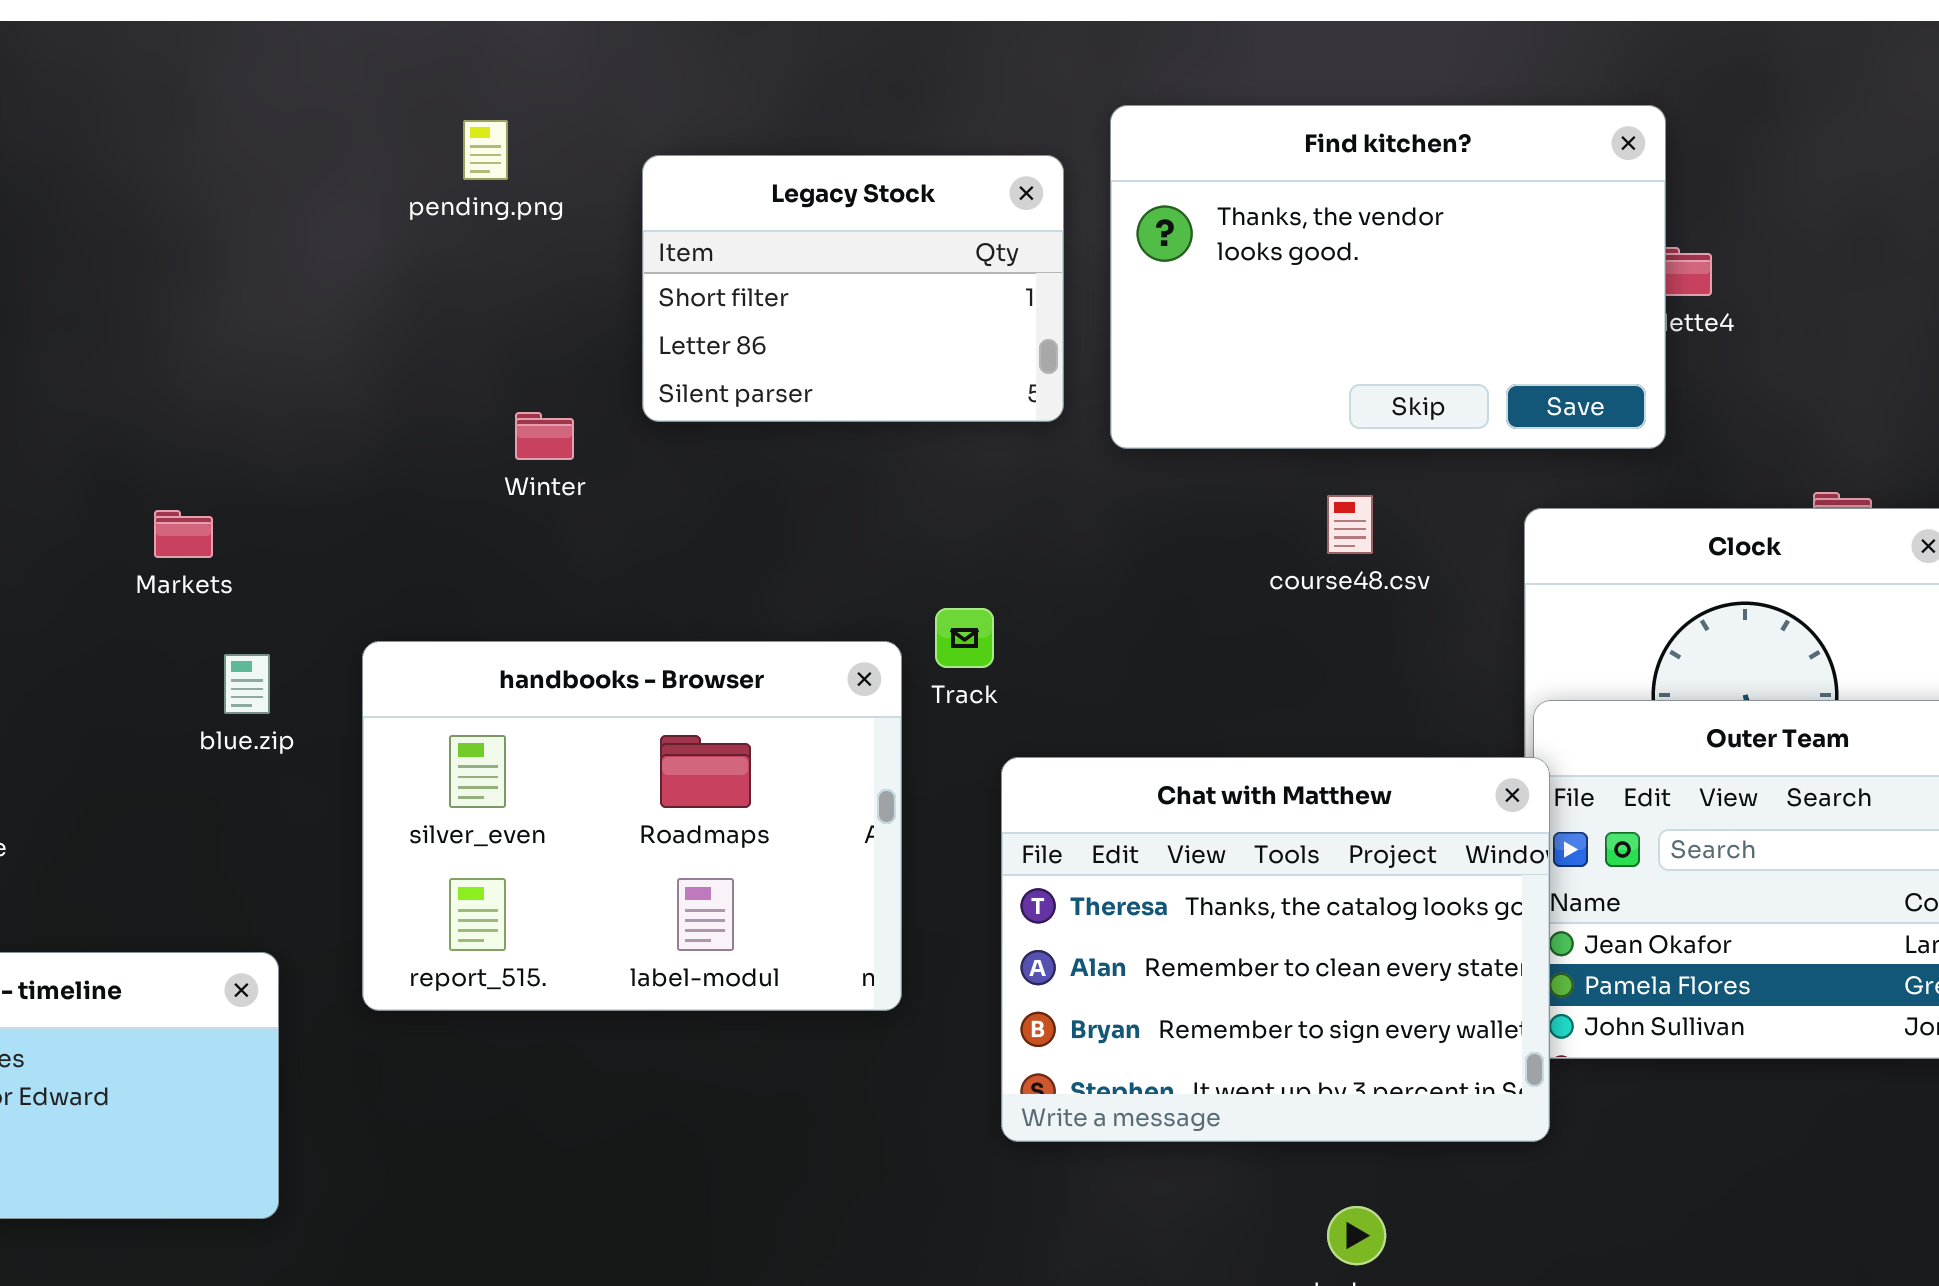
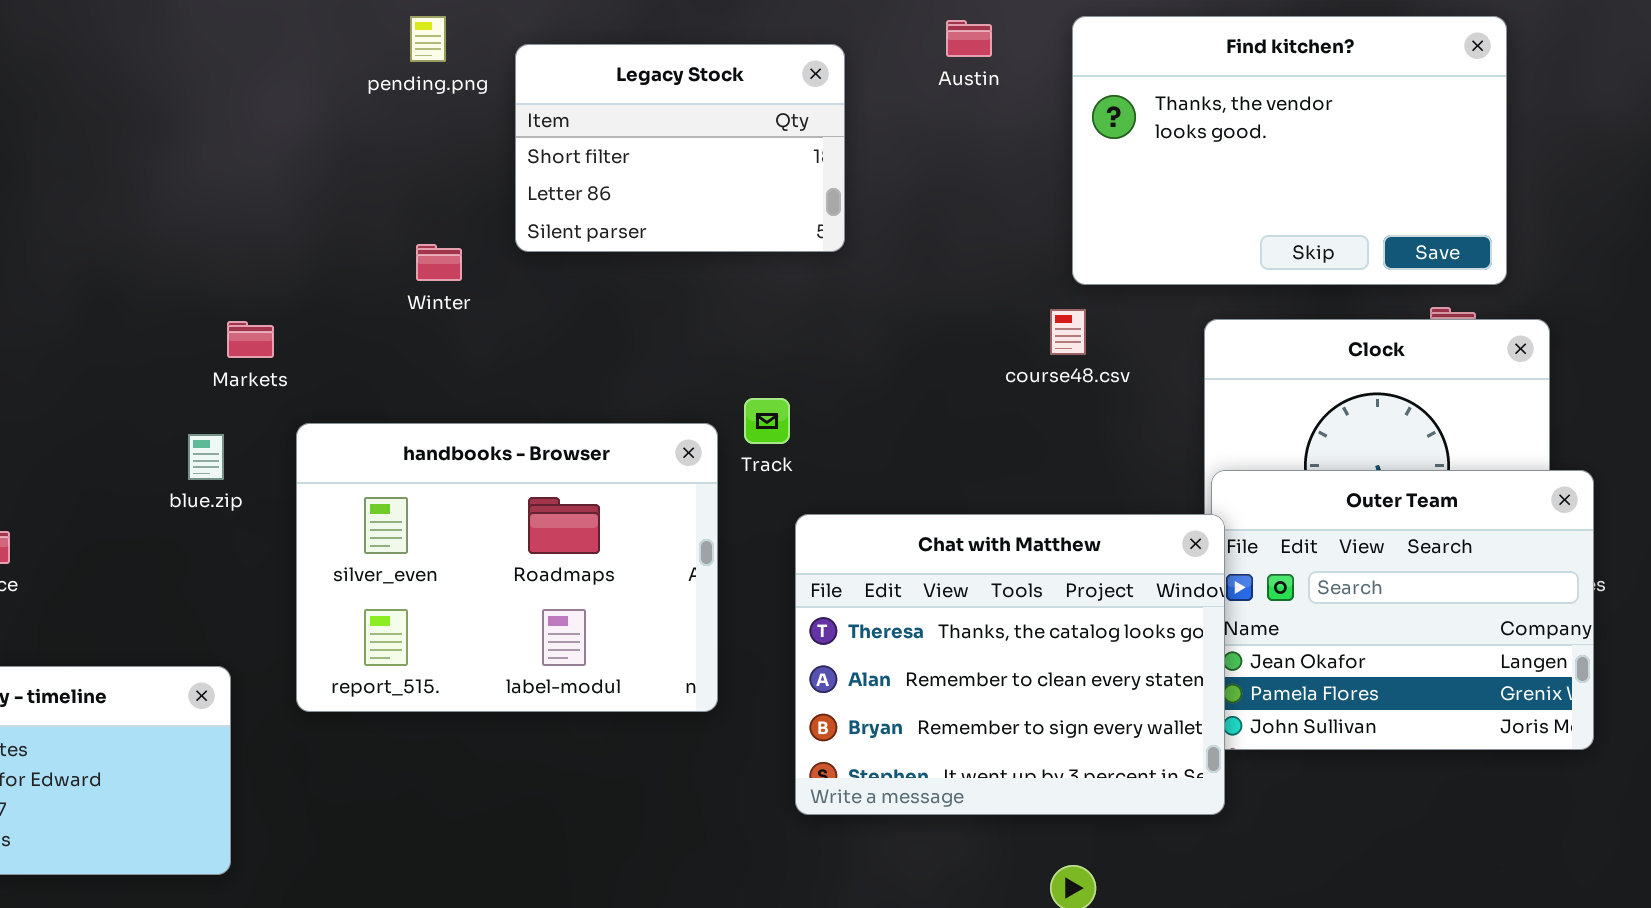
Find kitchen?: [1110,105,1666,449] -> [1072,16,1507,285], moved
pending.png: [463,120,508,180] -> [410,16,446,62], moved
Markets: [154,510,213,558] -> [227,321,274,358], moved

